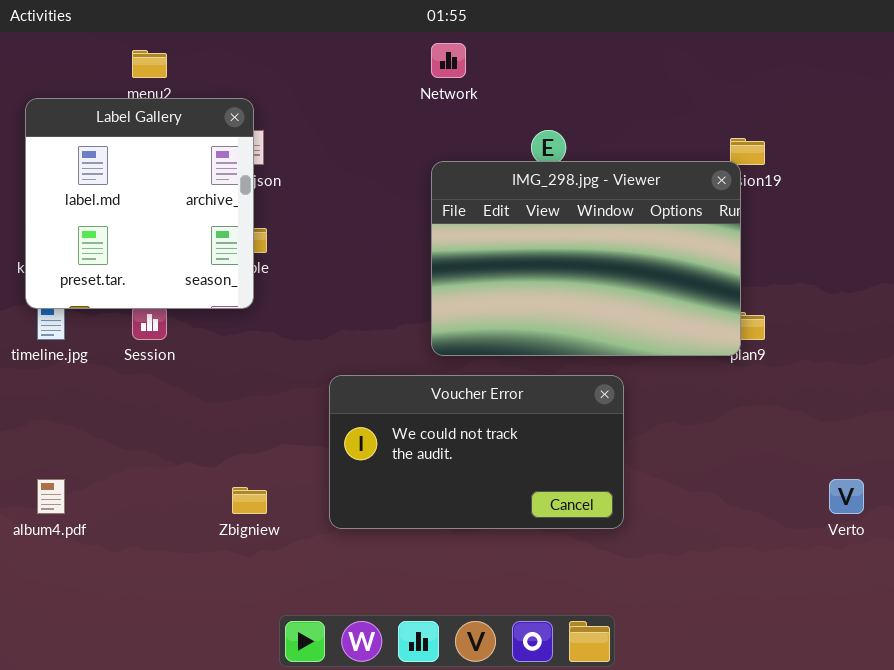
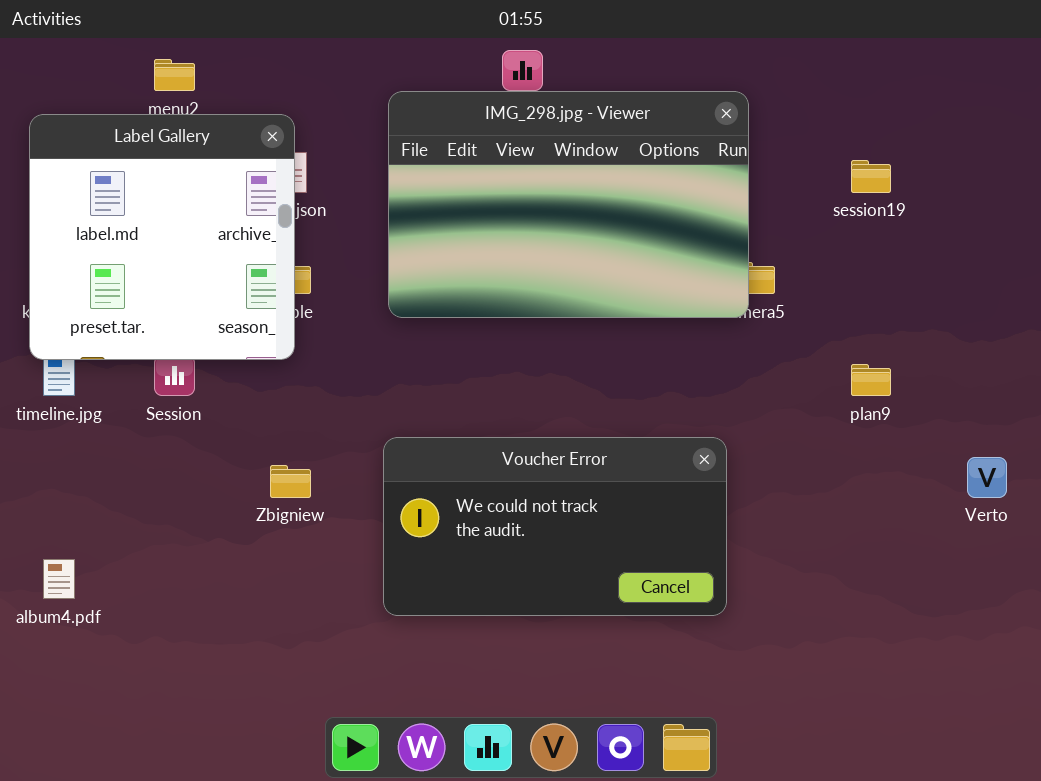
IMG_298.jpg - Viewer: [431,161,741,356] -> [388,91,749,318], moved
Verto: [829,479,864,514] -> [967,457,1007,498], moved
Zbigniew: [232,487,267,514] -> [270,465,311,498], moved

